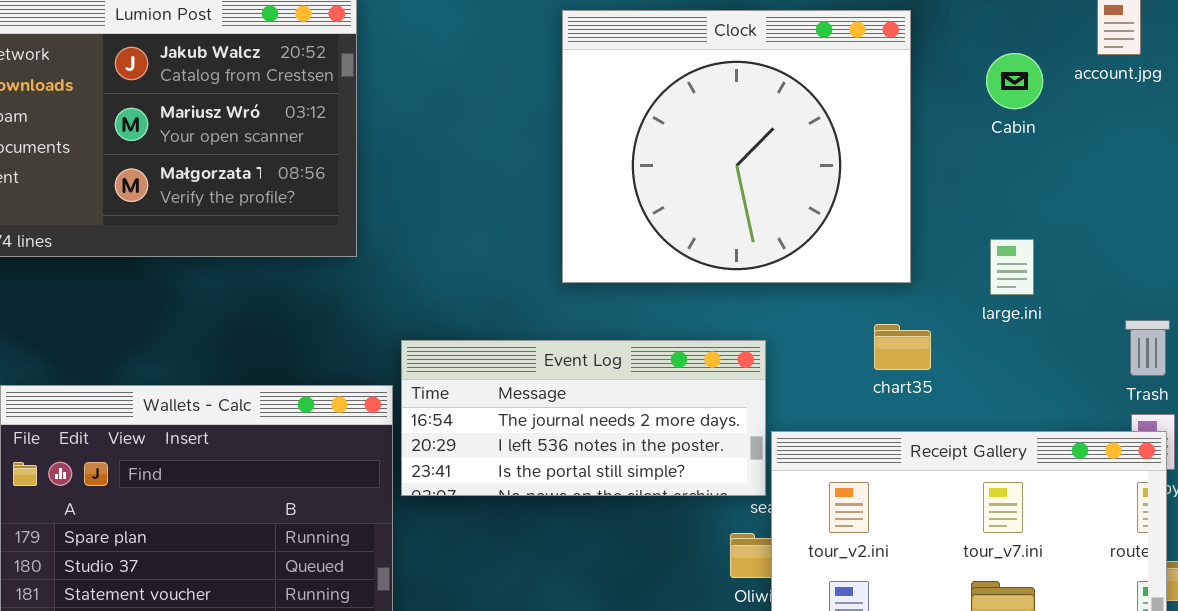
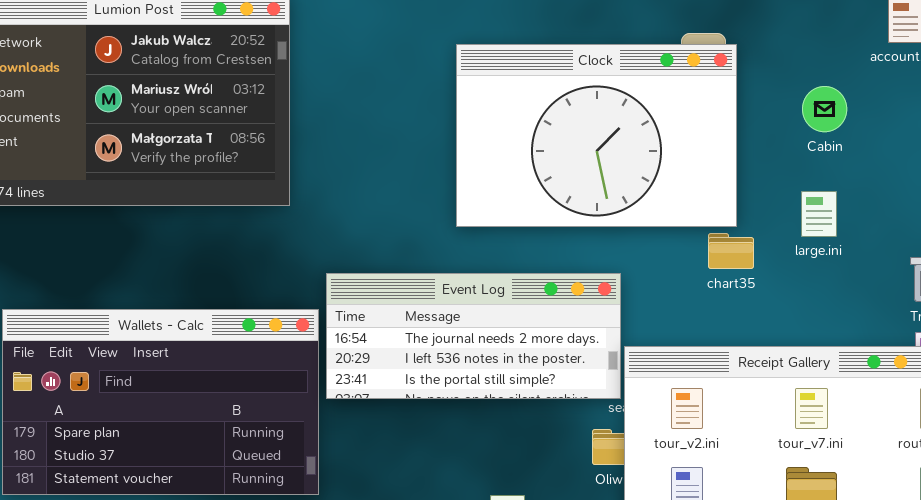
Clock: [562,10,911,283] -> [456,44,737,227], resized
Cabin: [986,53,1043,109] -> [802,86,847,132], moved
chart35: [874,324,931,370] -> [708,233,754,269], moved

